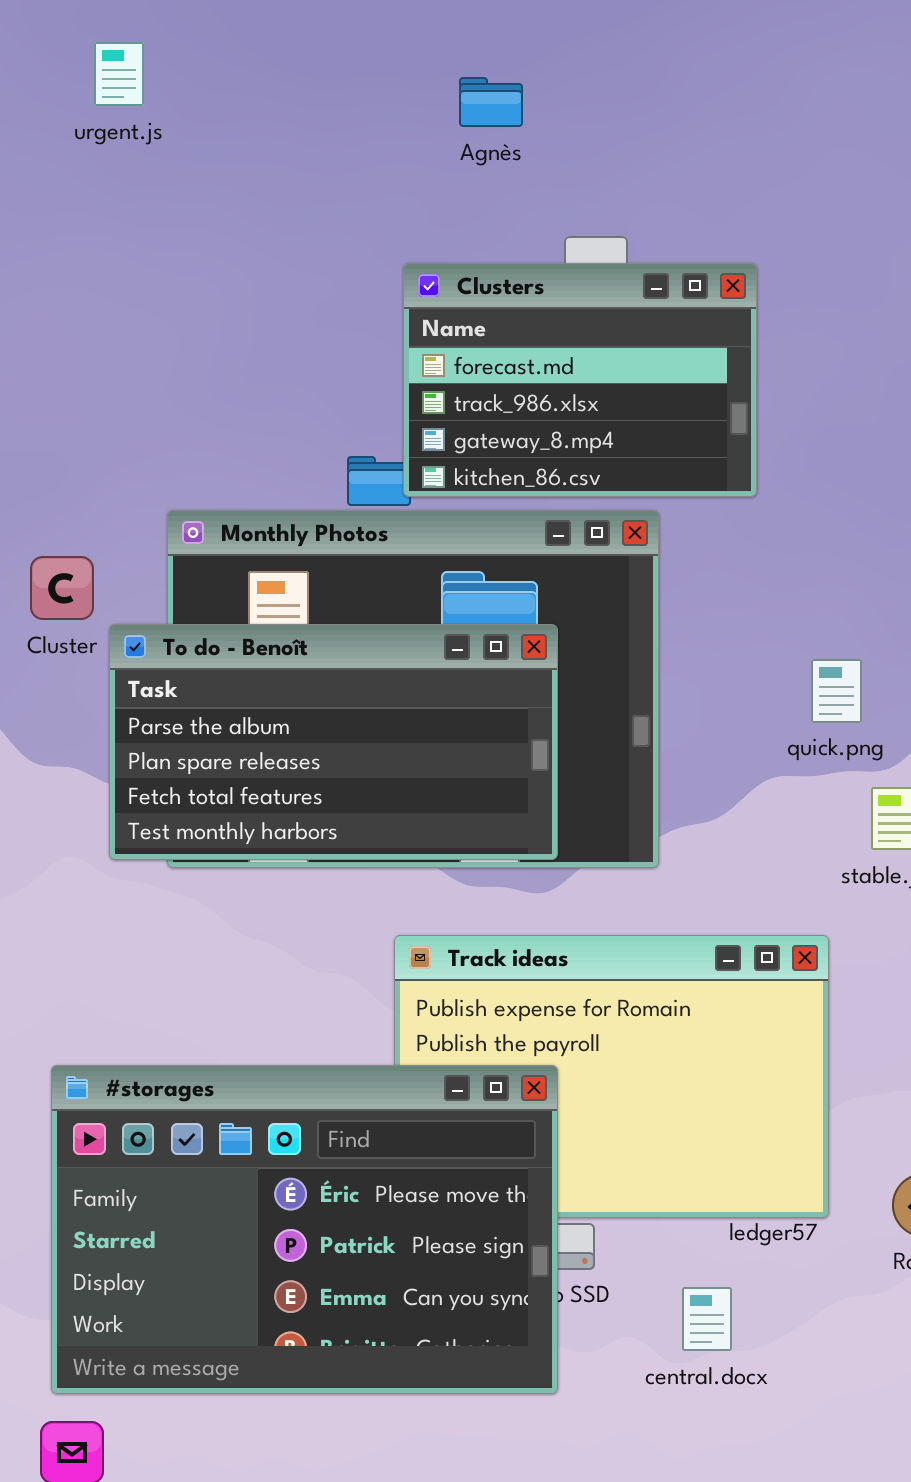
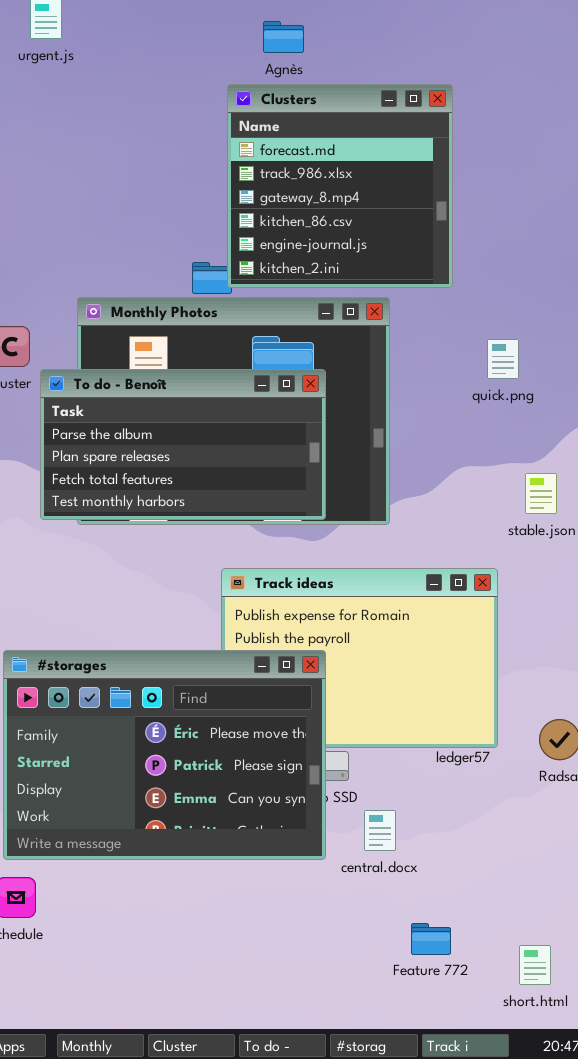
Clusters: [403,263,757,497] -> [227,84,453,288], resized
quick.png: [811,659,862,723] -> [487,339,519,379], moved
central.docx: [682,1287,732,1351] -> [364,810,396,851], moved

